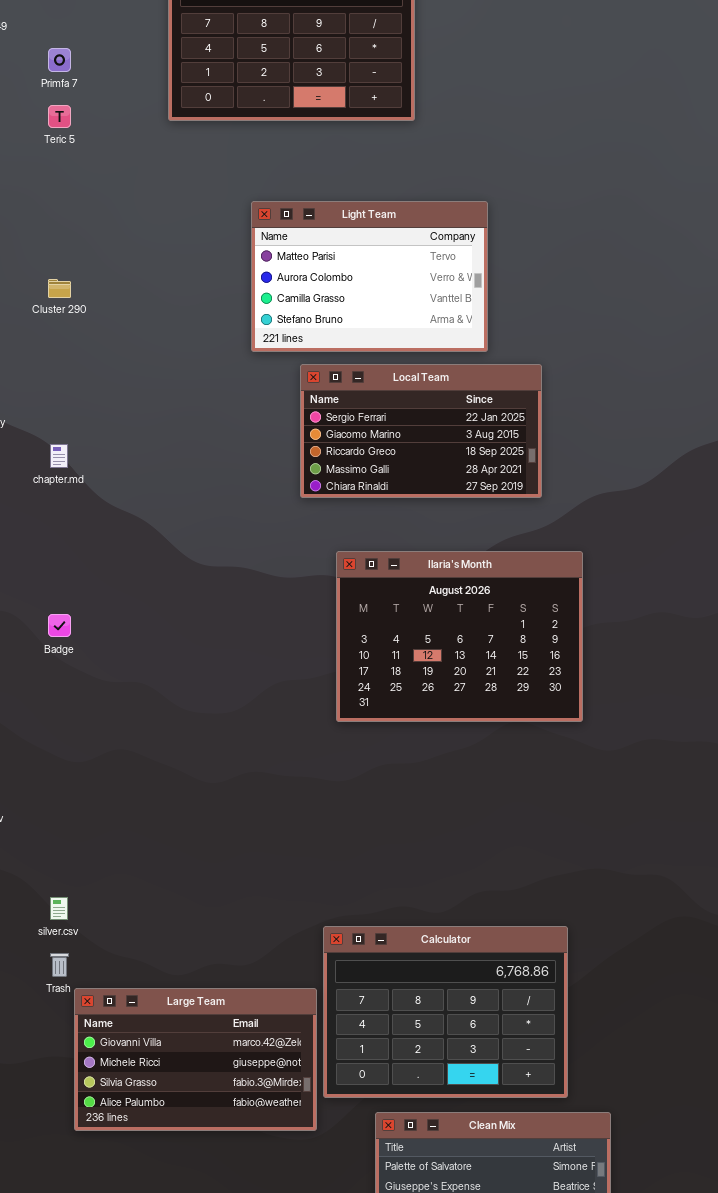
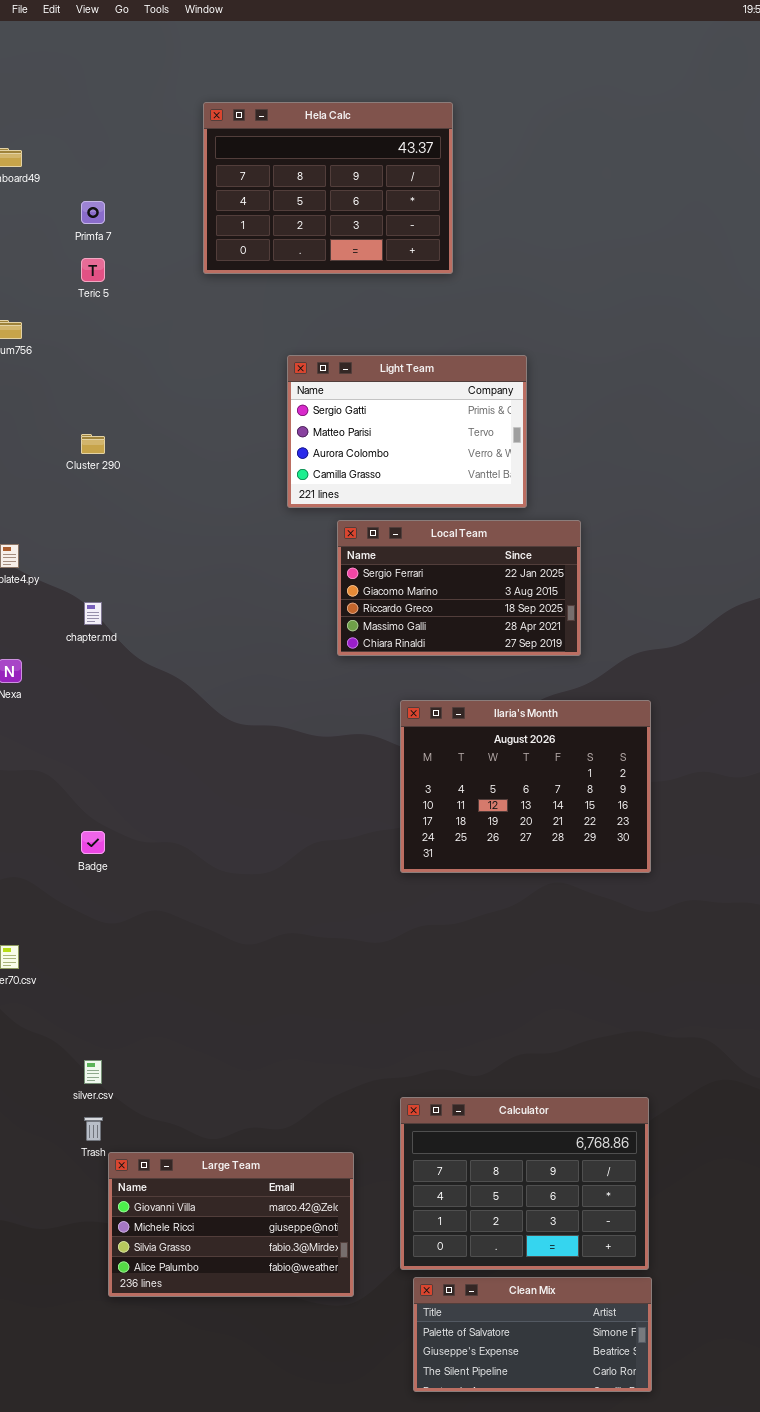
Light Team: [251,201,488,352] -> [287,355,527,508], scrolled up 1 row
Ilaria's Month: [336,551,583,722] -> [400,700,651,873], moved
Badge: [48,614,71,637] -> [81,831,105,854], moved
Calculator: [323,926,568,1098] -> [400,1097,649,1270], moved

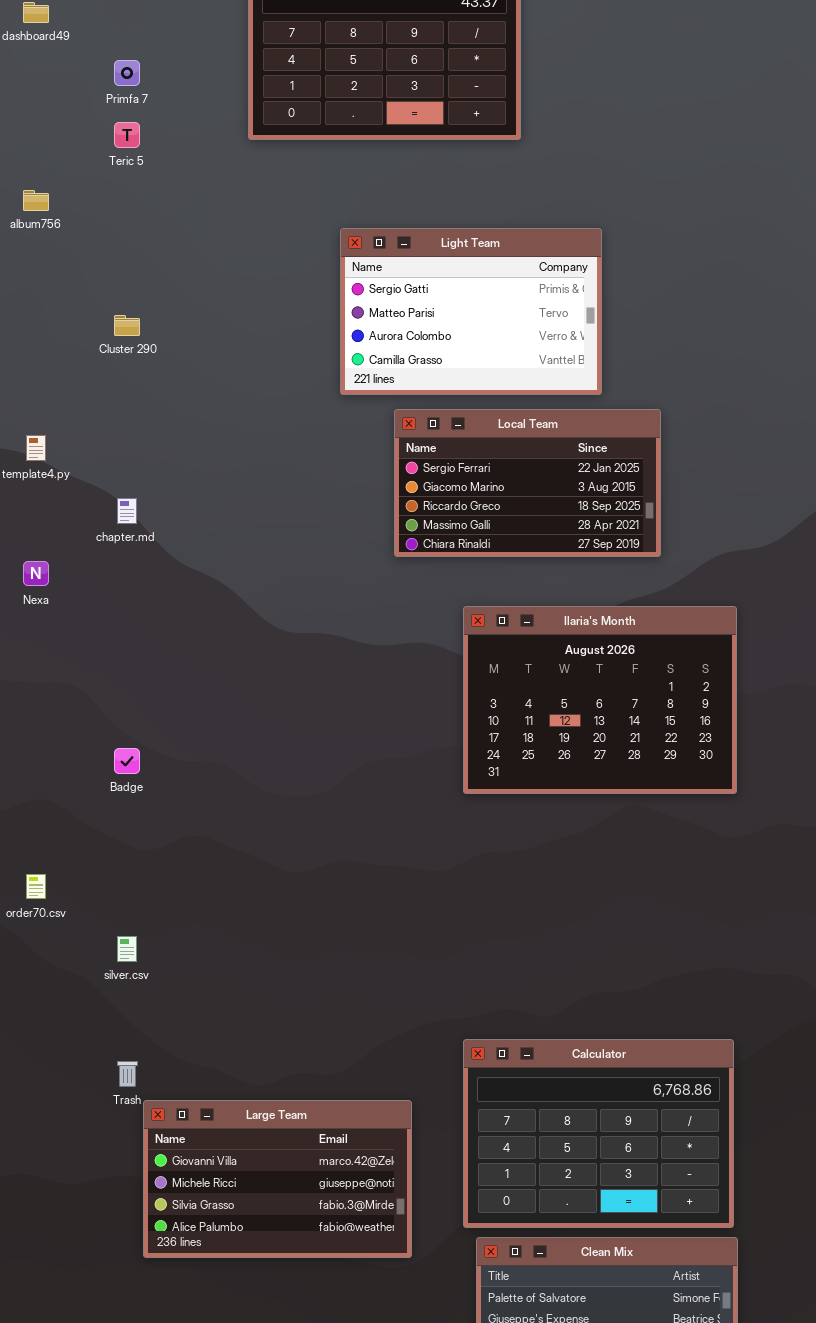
silver.csv: [84,1060,102,1084] -> [117,936,137,962], moved

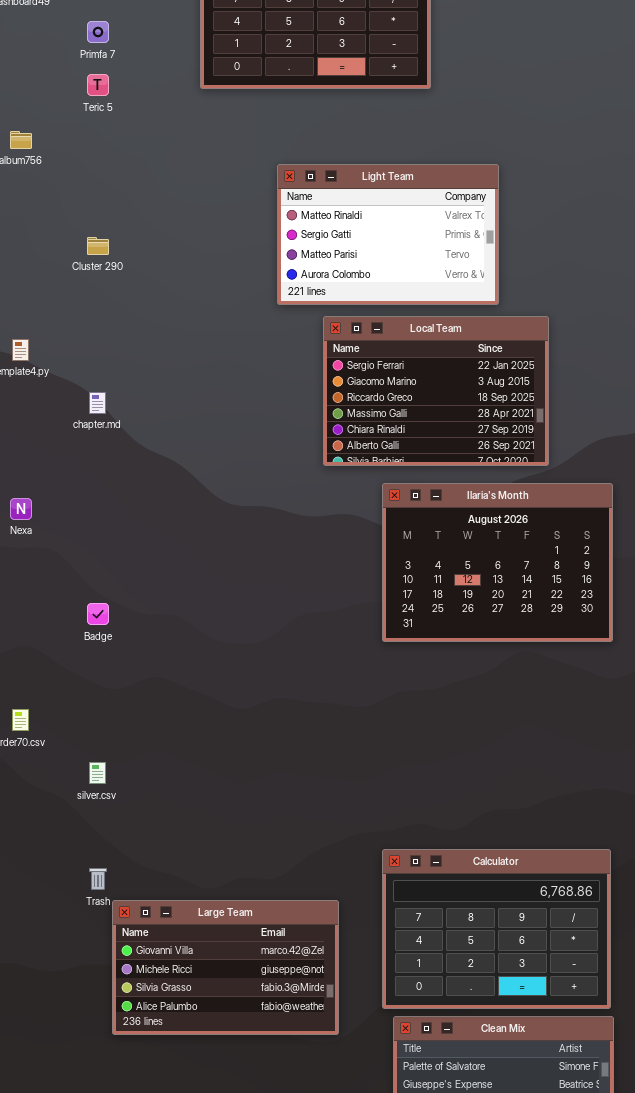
Light Team: [340,228,602,395] -> [277,164,499,305], scrolled up 1 row
Local Team: [394,409,661,557] -> [323,316,549,466], resized
Nexa: [23,561,49,586] -> [10,498,32,520], moved

